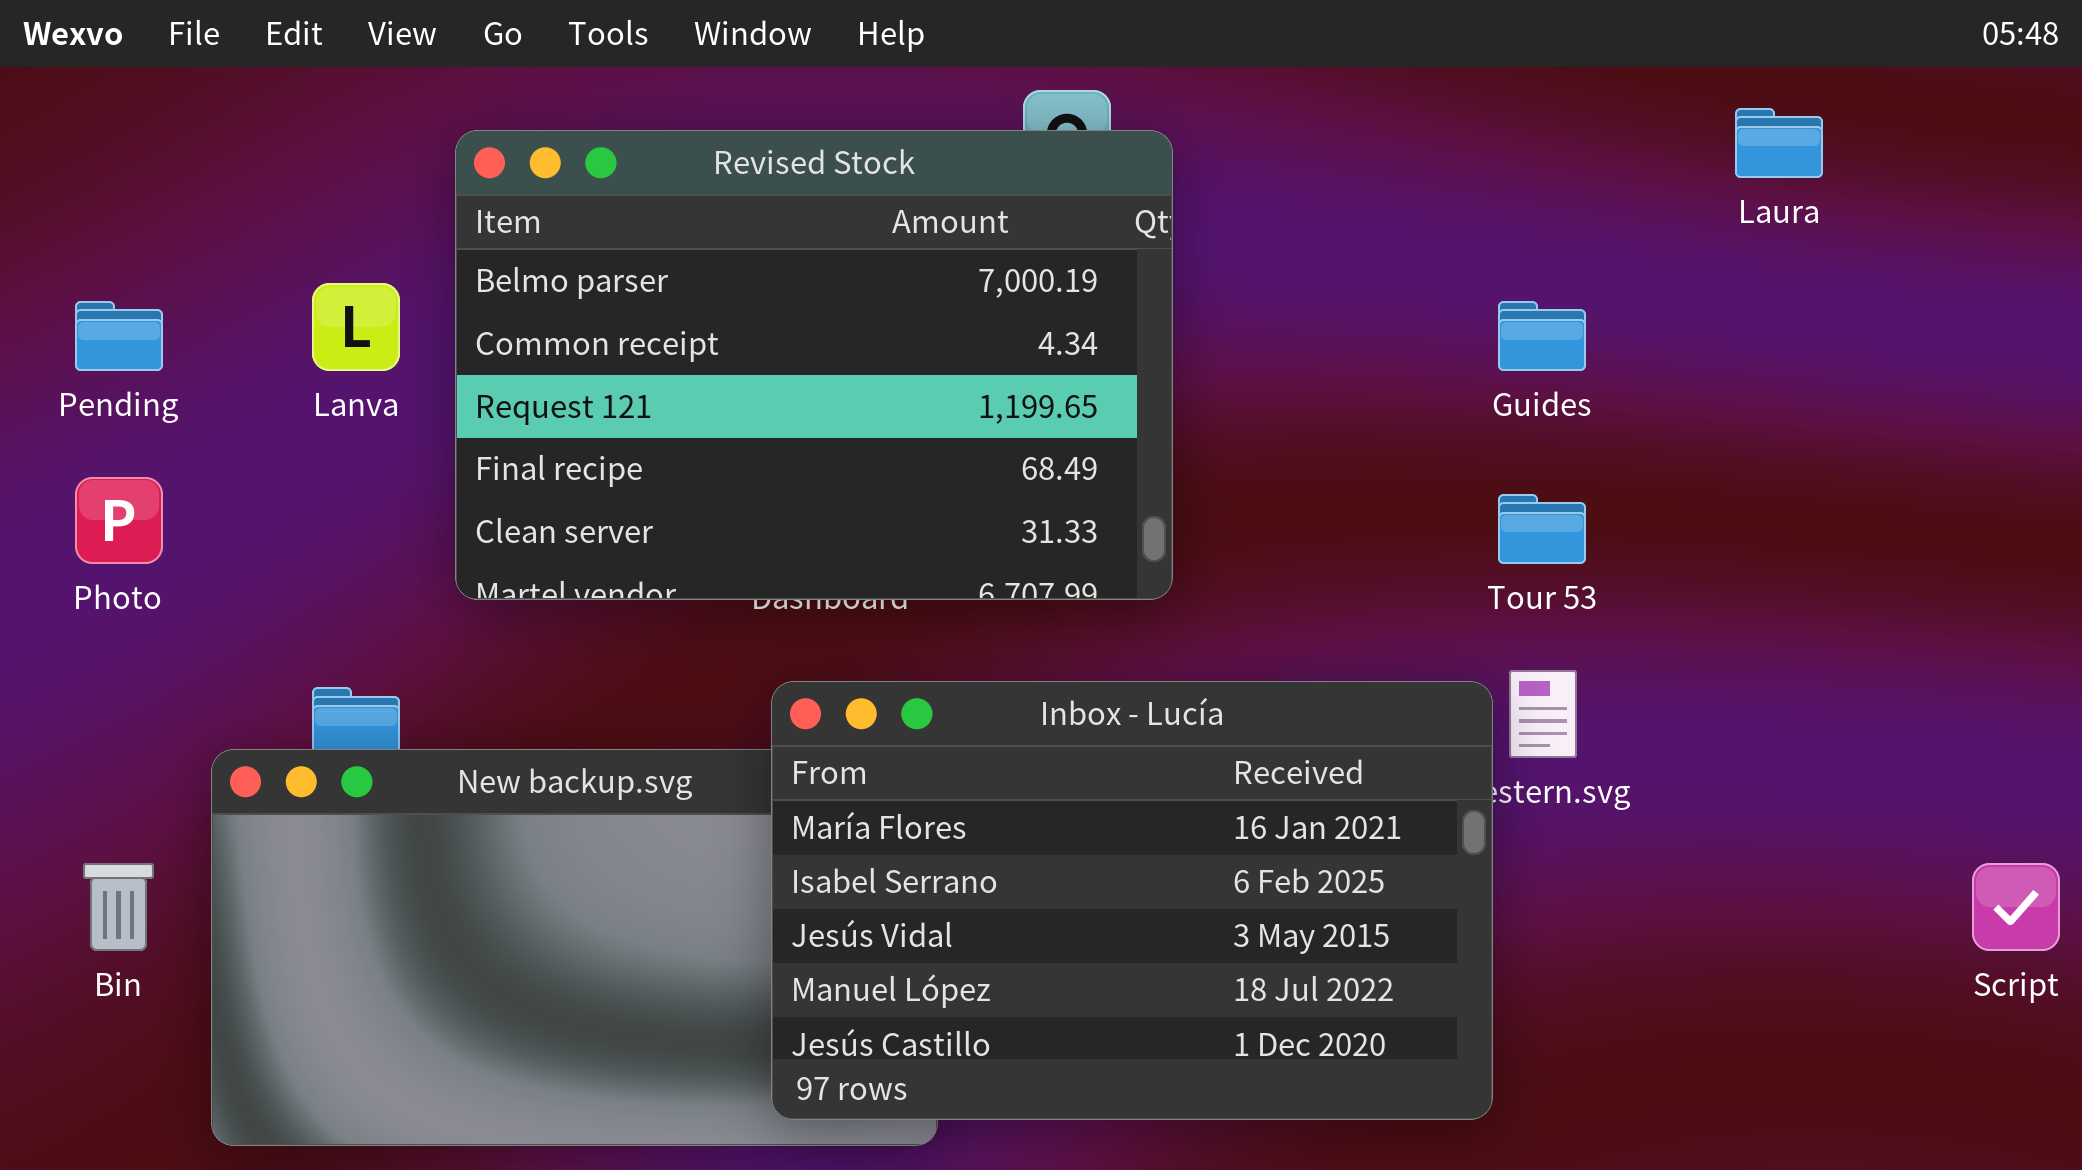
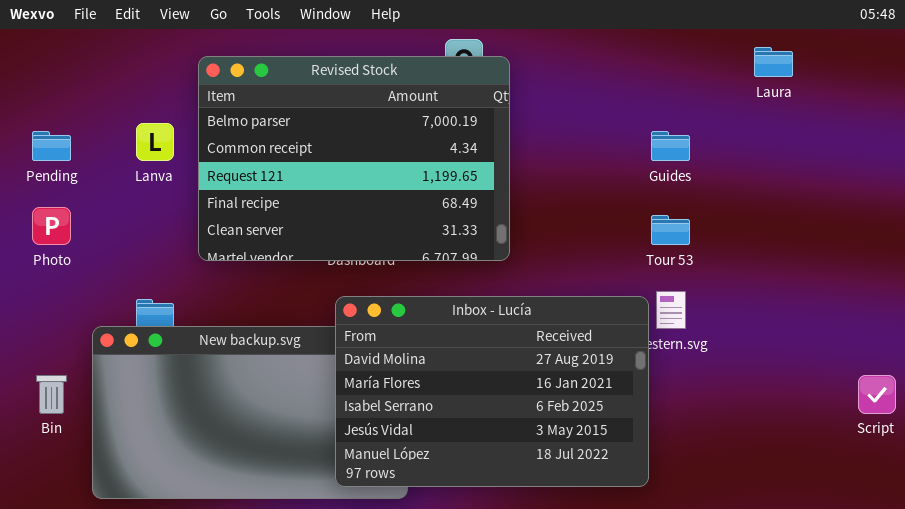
Inbox - Lucía: [771,681,1493,1120] -> [335,296,649,487], scrolled up 1 row

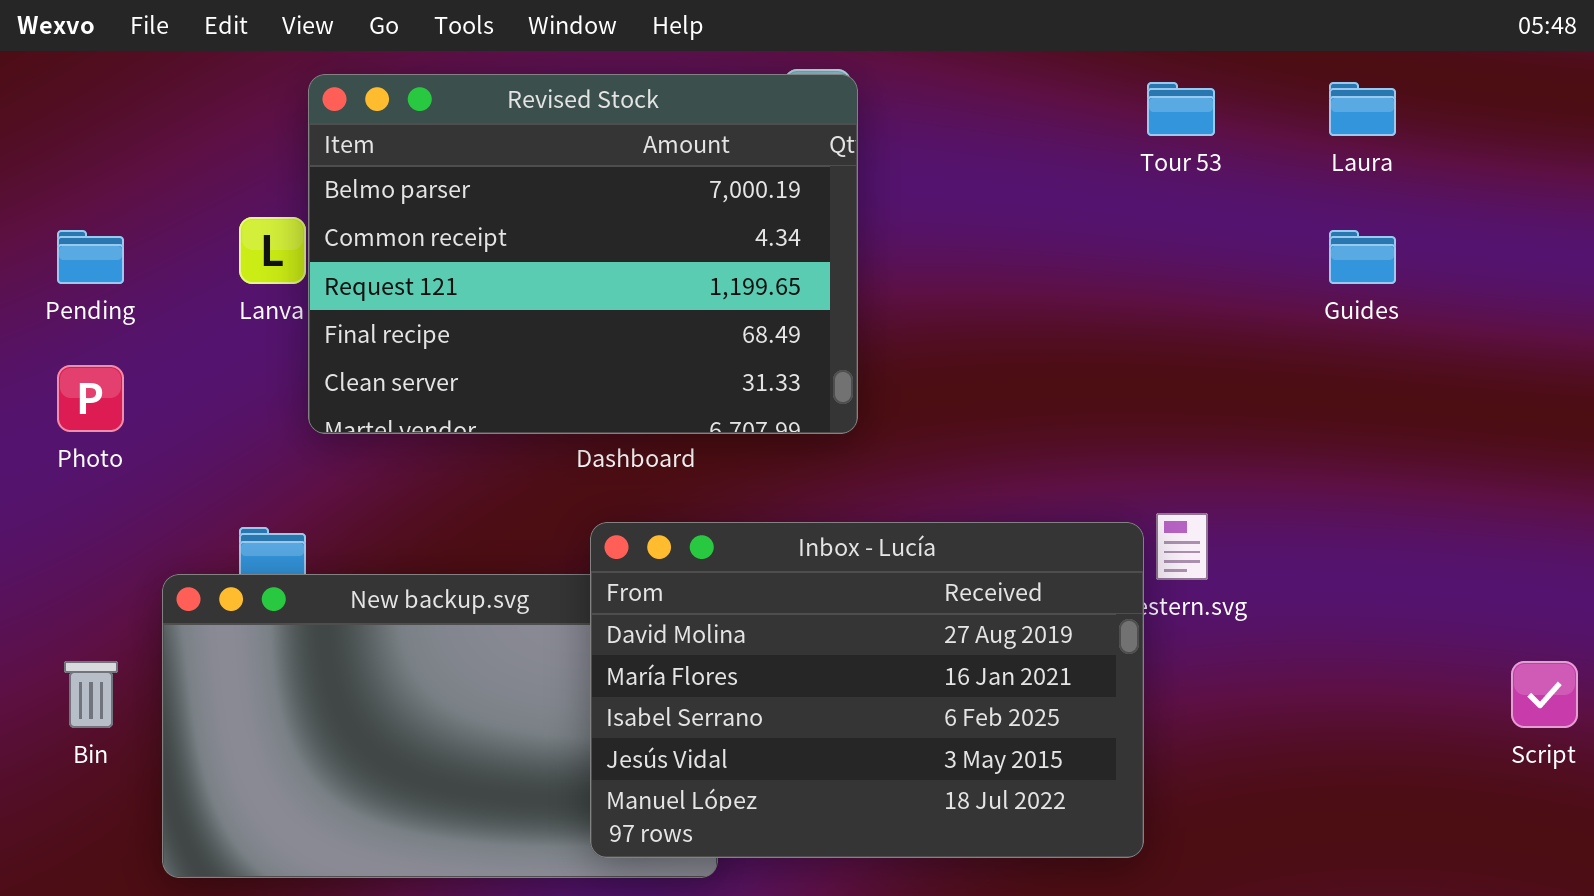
Revised Stock: [198,56,510,261] -> [308,74,858,434], moved
Guides: [651,131,690,161] -> [1329,230,1396,284], moved
Tour 53: [651,215,690,245] -> [1147,82,1215,136], moved

